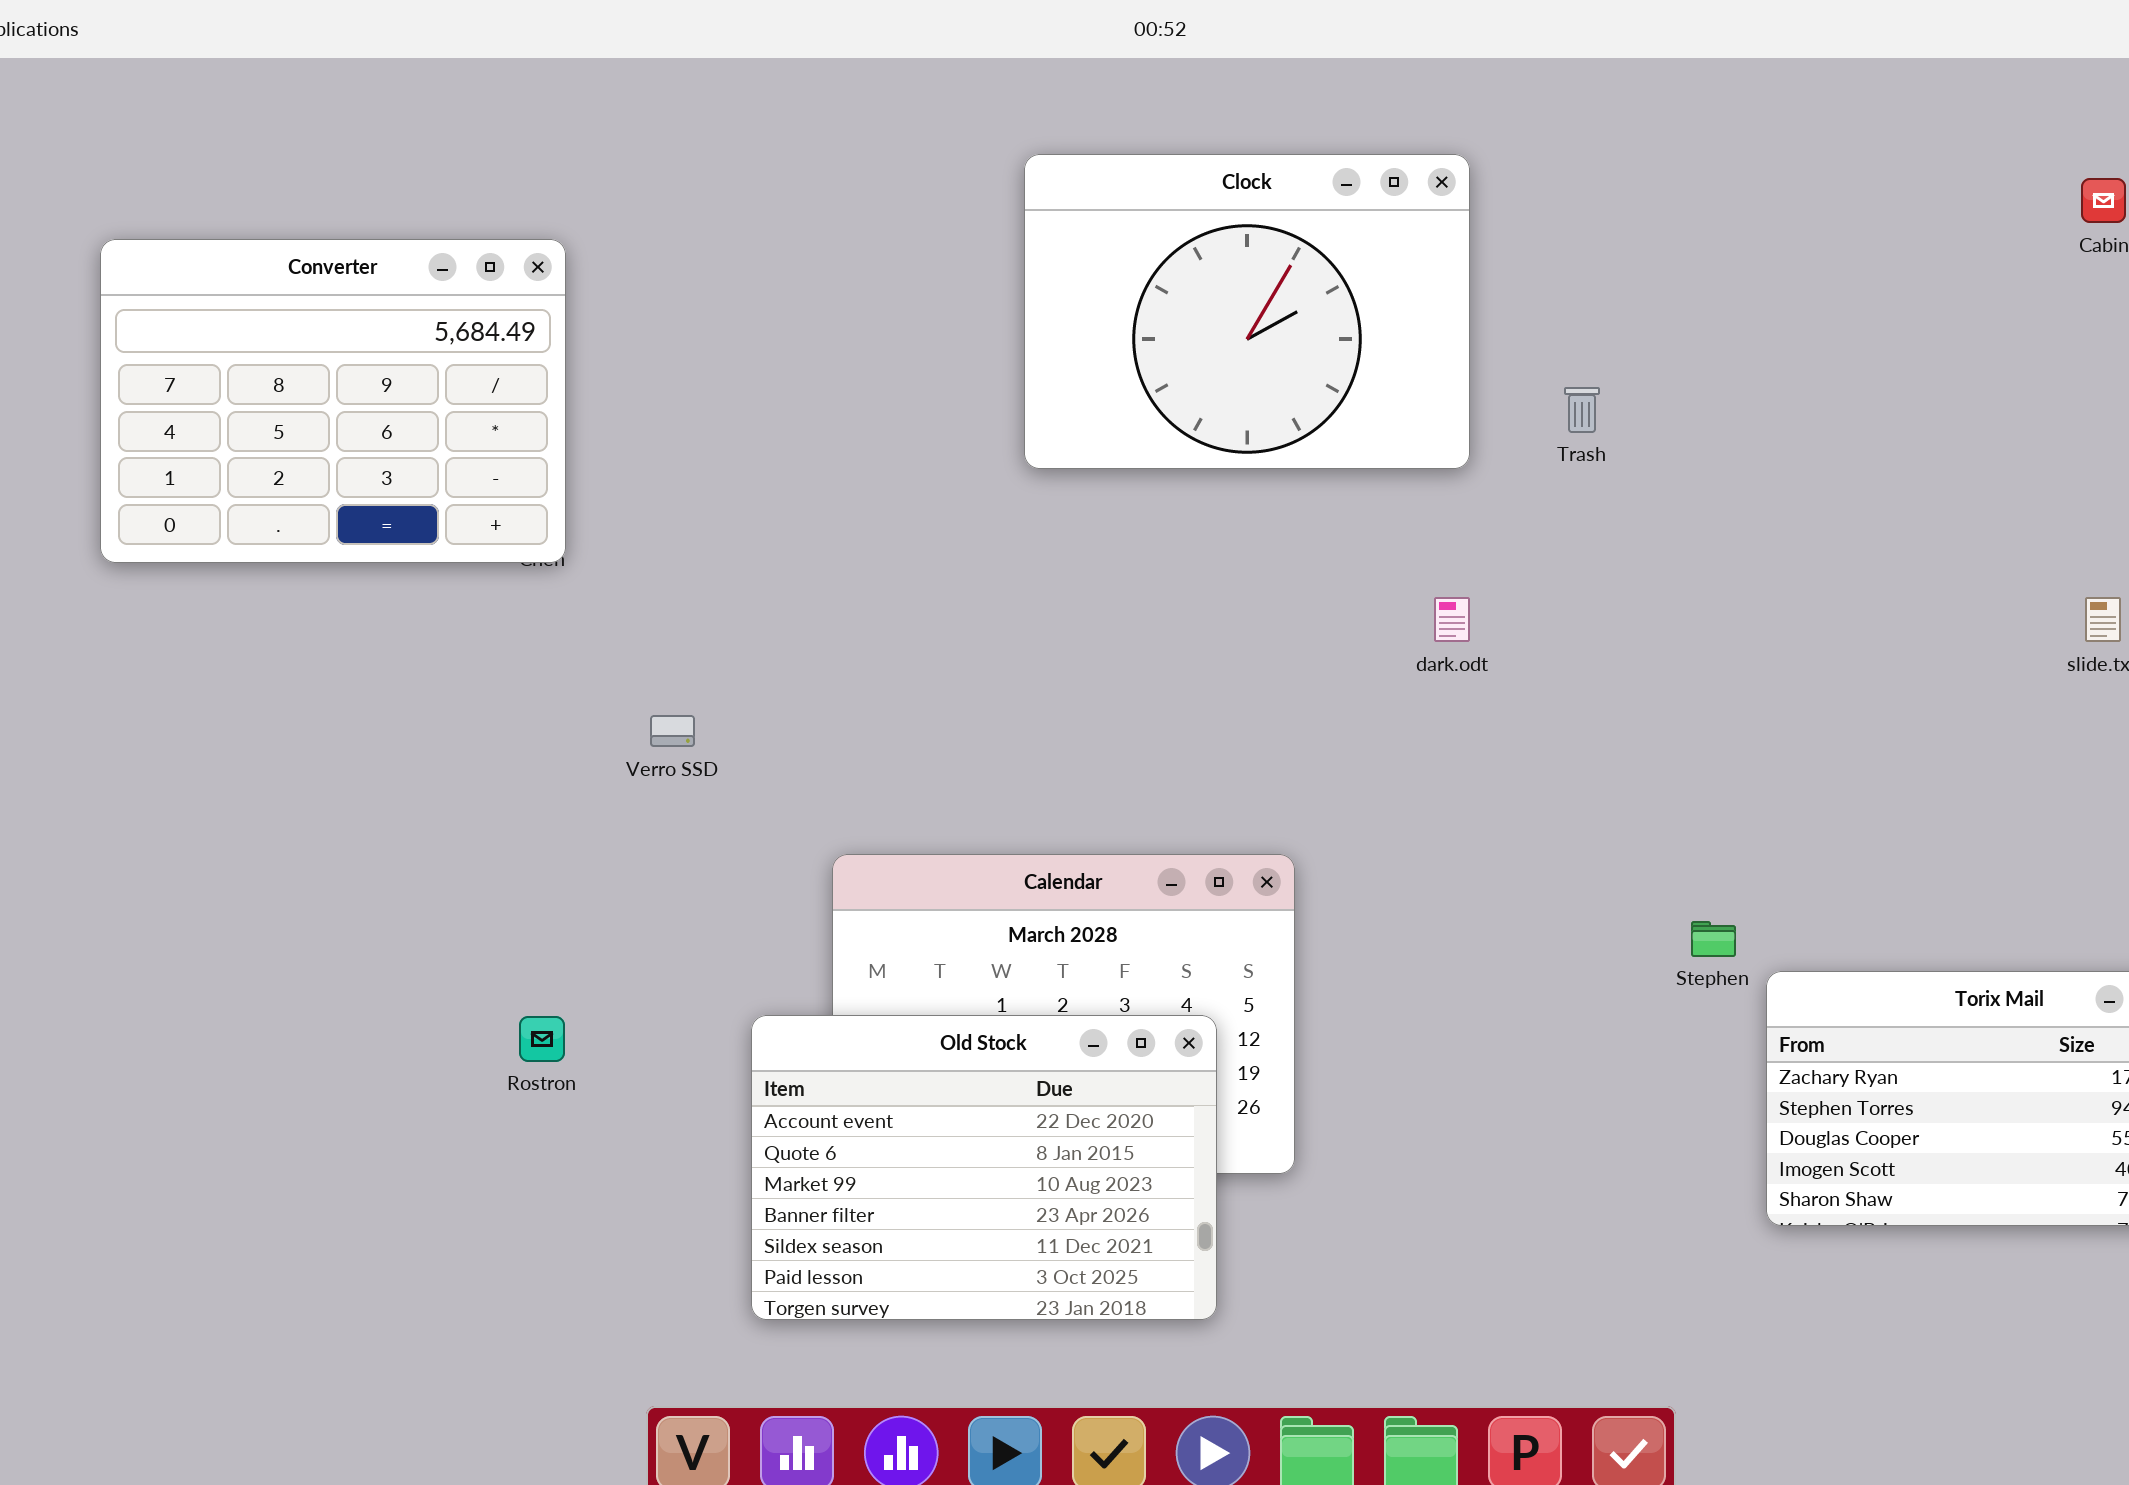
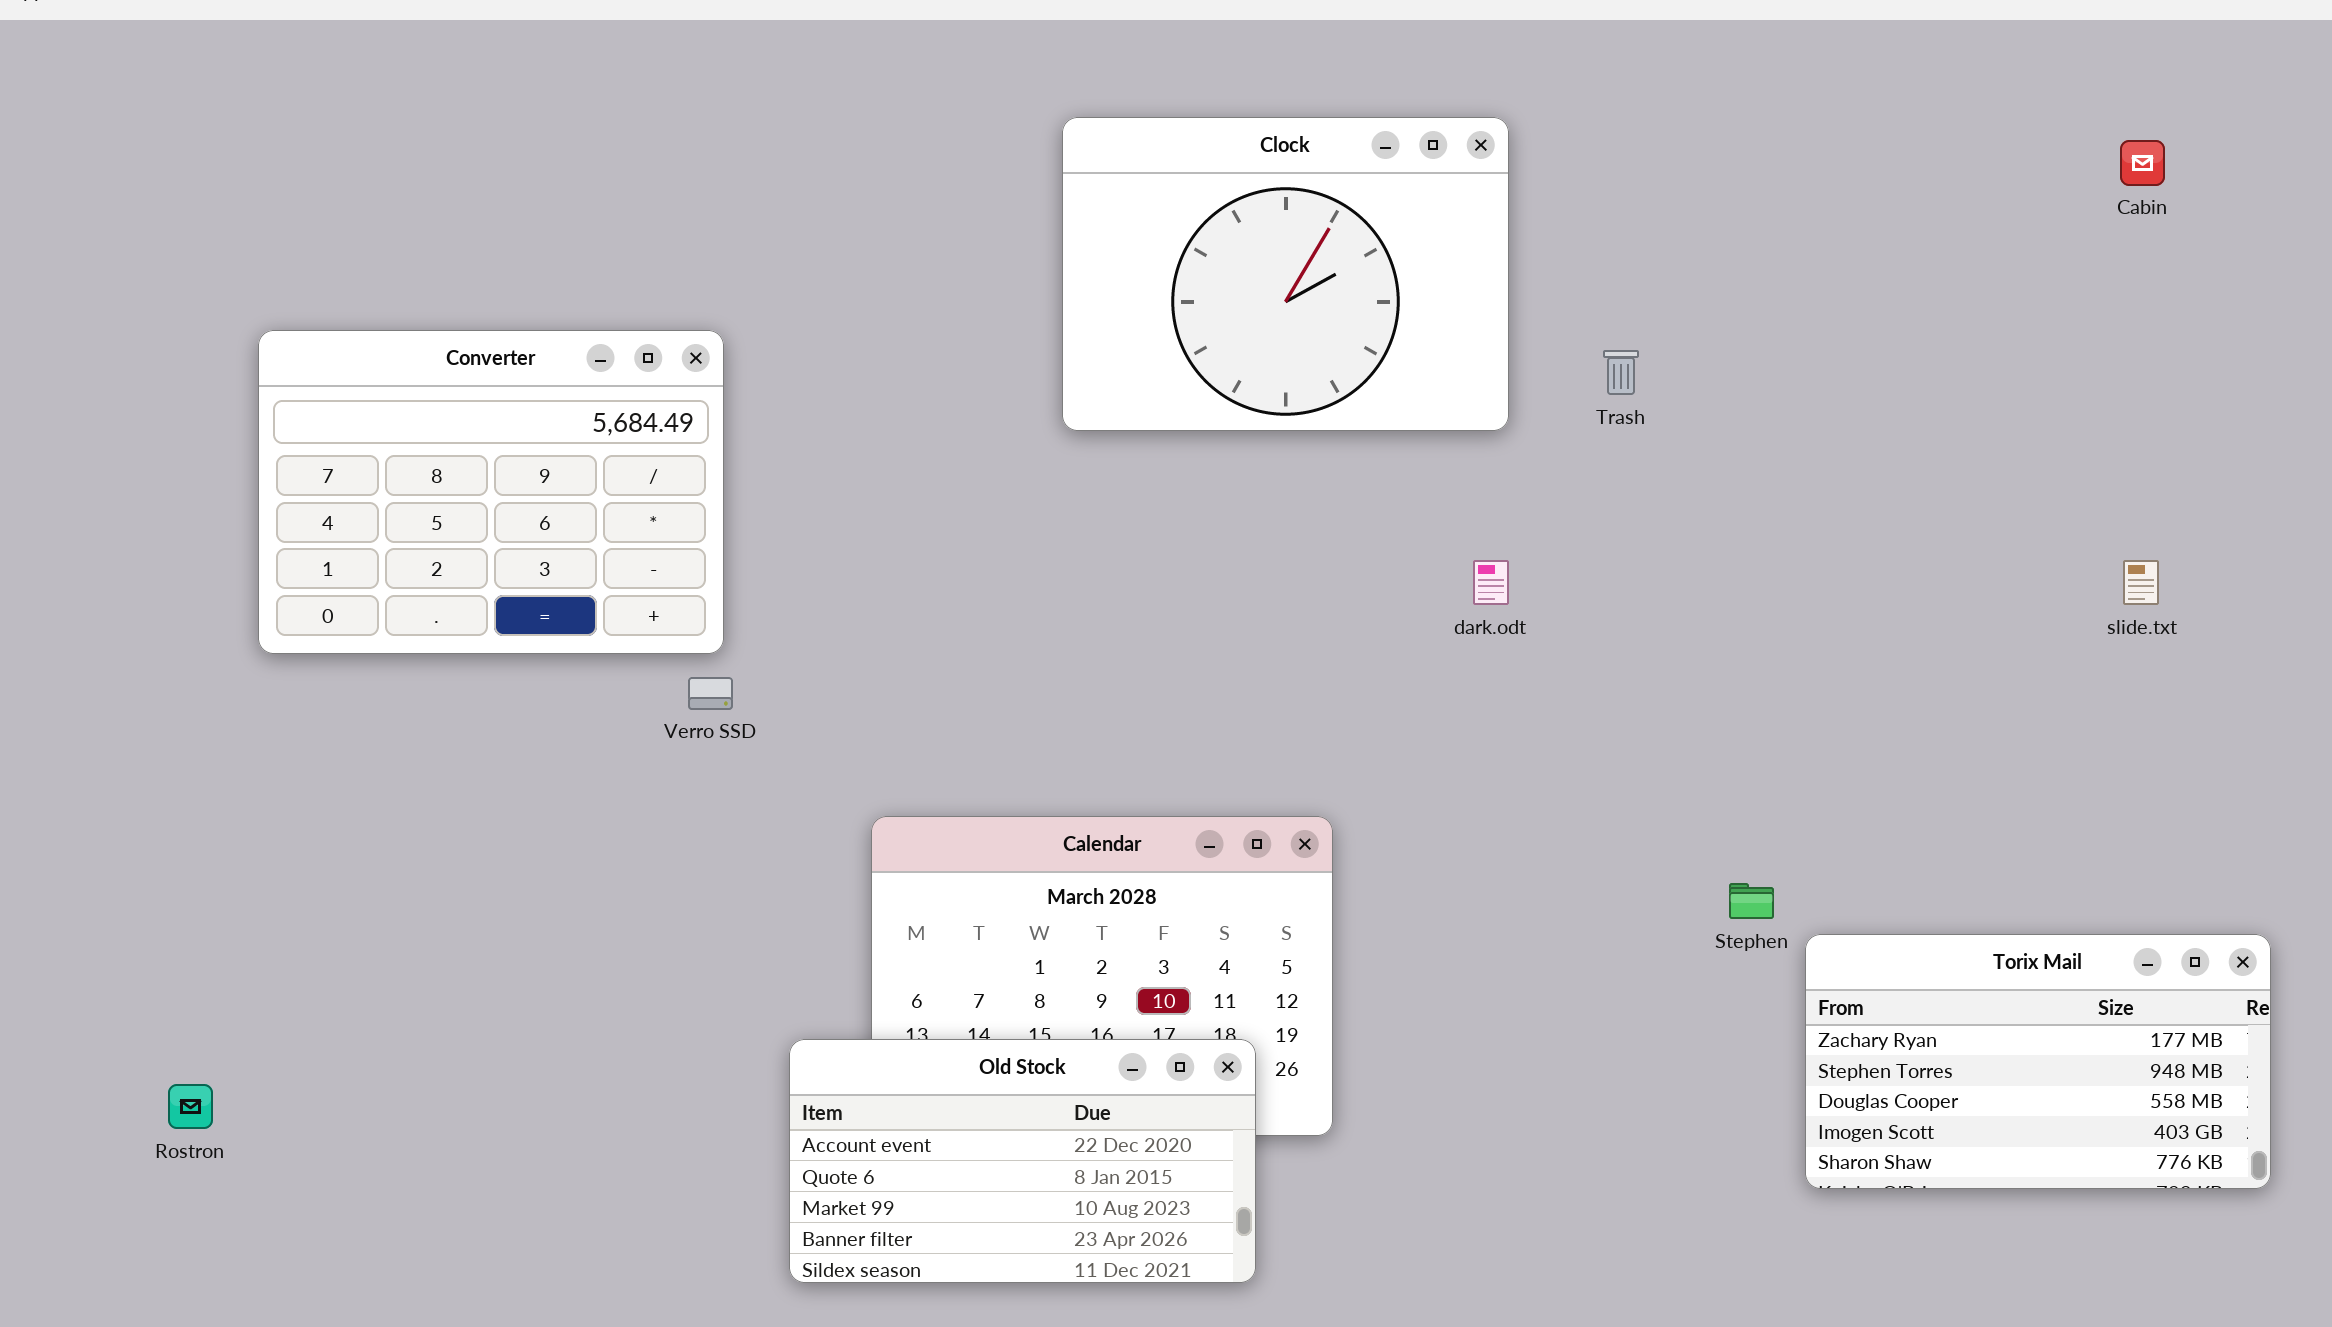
Converter: [100,239,566,563] -> [258,330,724,654], moved
Old Stock: [751,1015,1217,1320] -> [789,1039,1256,1283], resized
Rostron: [519,1016,565,1062] -> [168,1084,213,1129], moved

